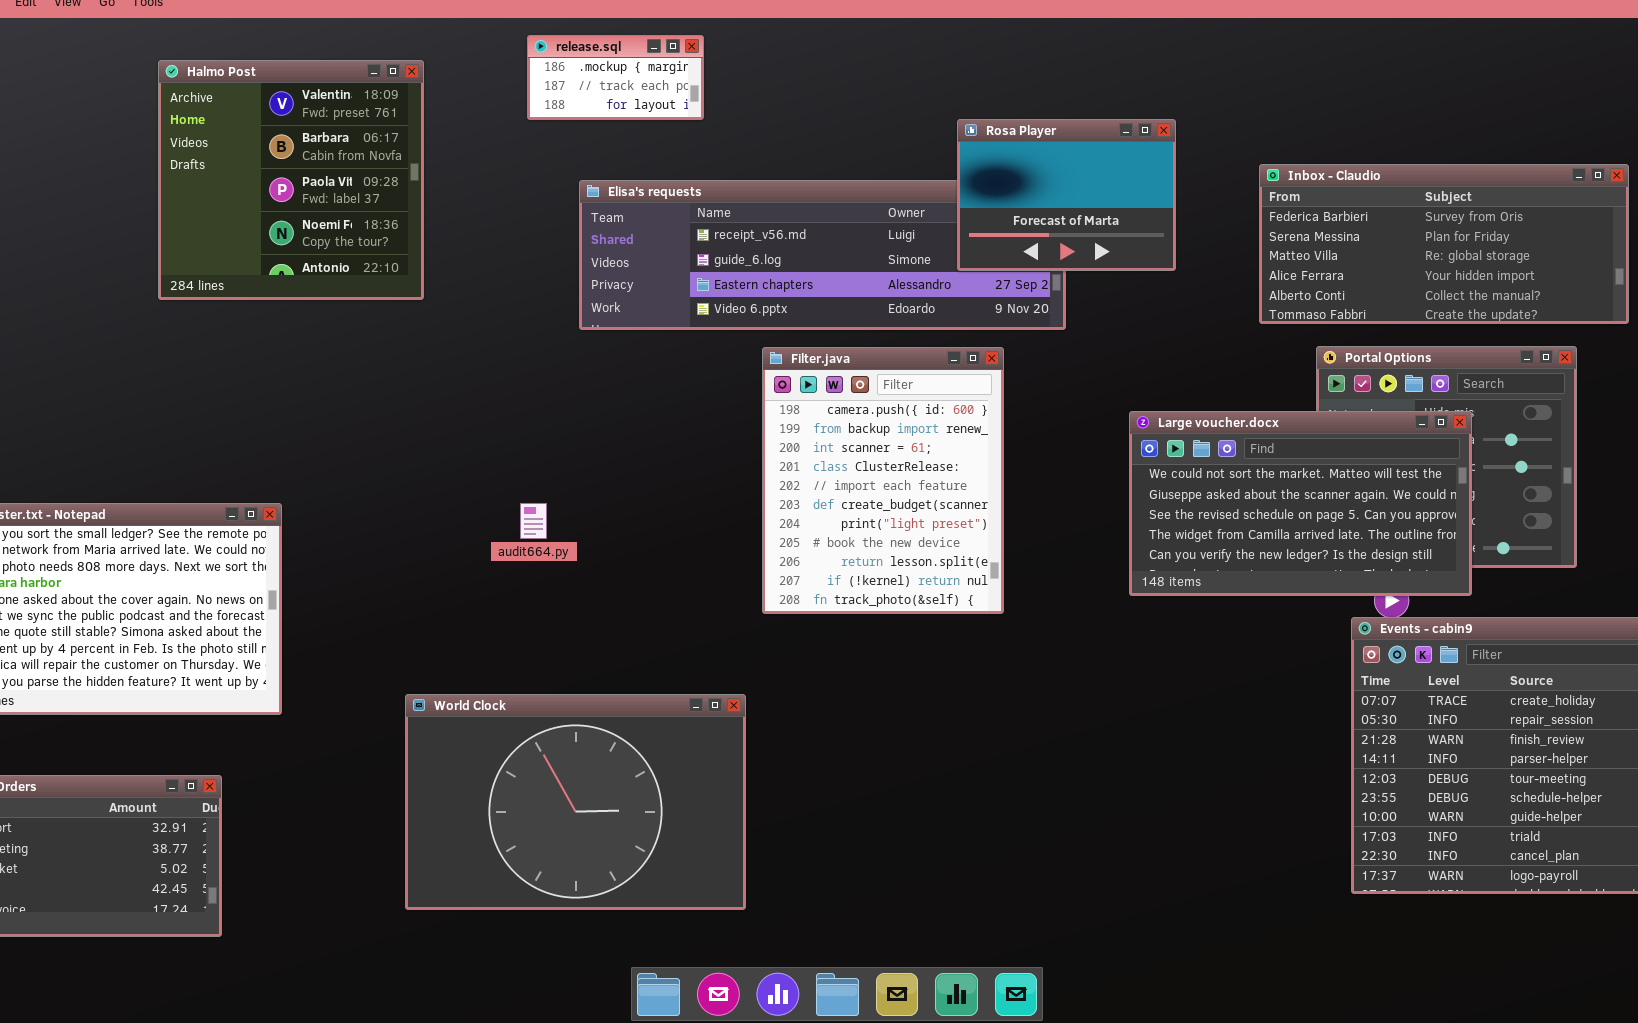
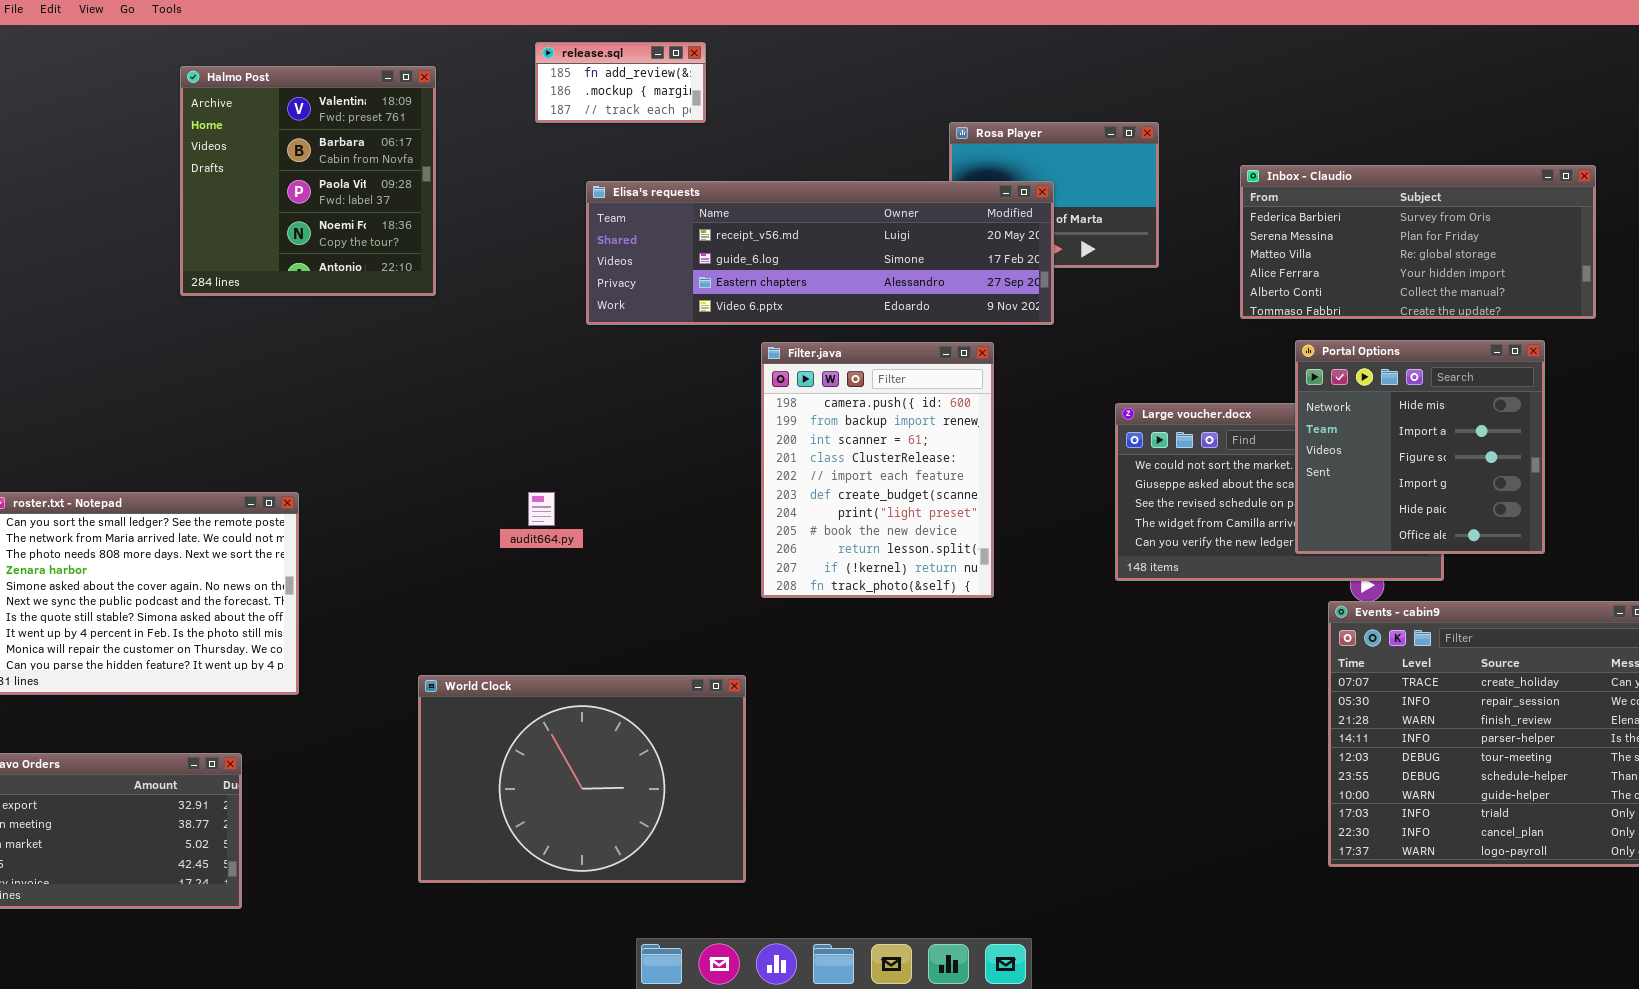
release.sql: [527,35,704,120] -> [535,42,706,123], scrolled up 1 row
Elisa's requests: [579,180,1066,330] -> [586,181,1054,325], raised
Portal Options: [1316,346,1577,568] -> [1295,340,1545,554], raised

